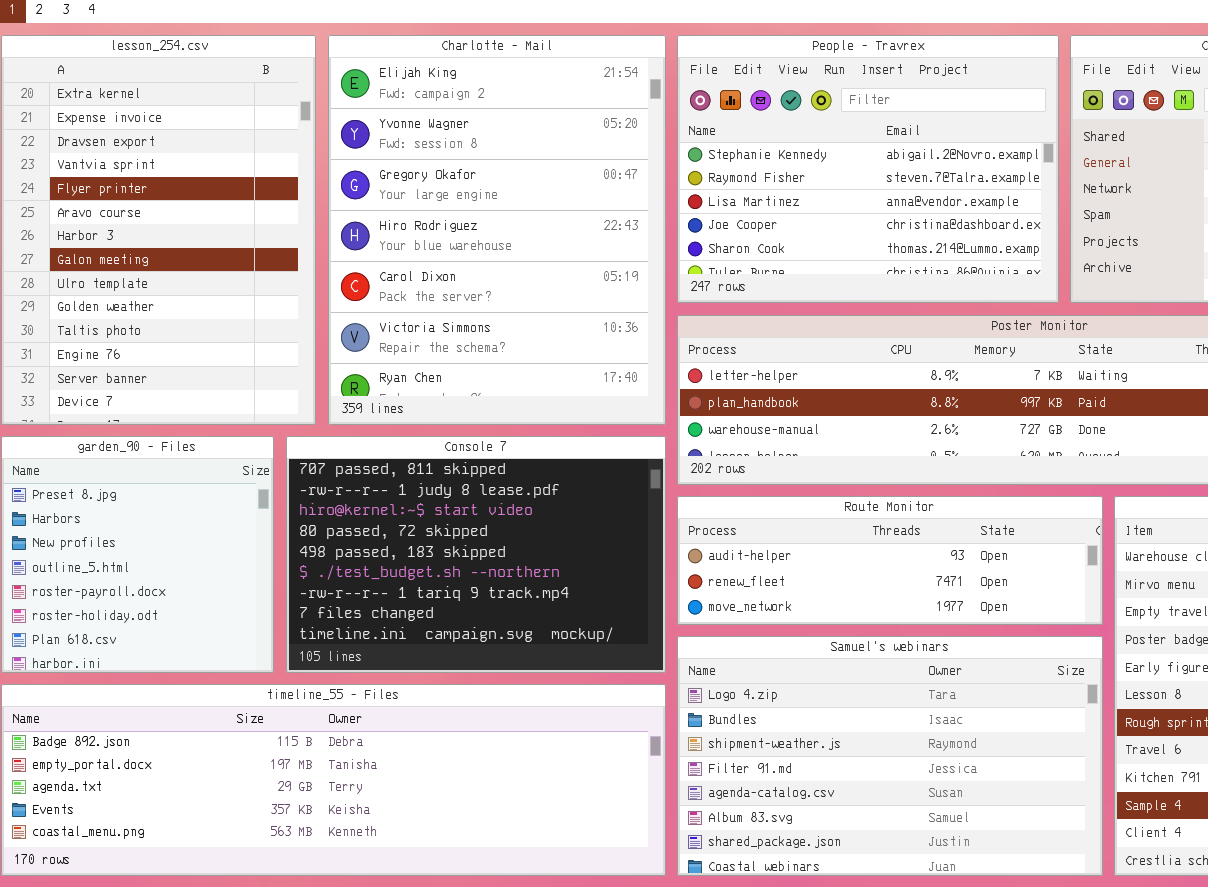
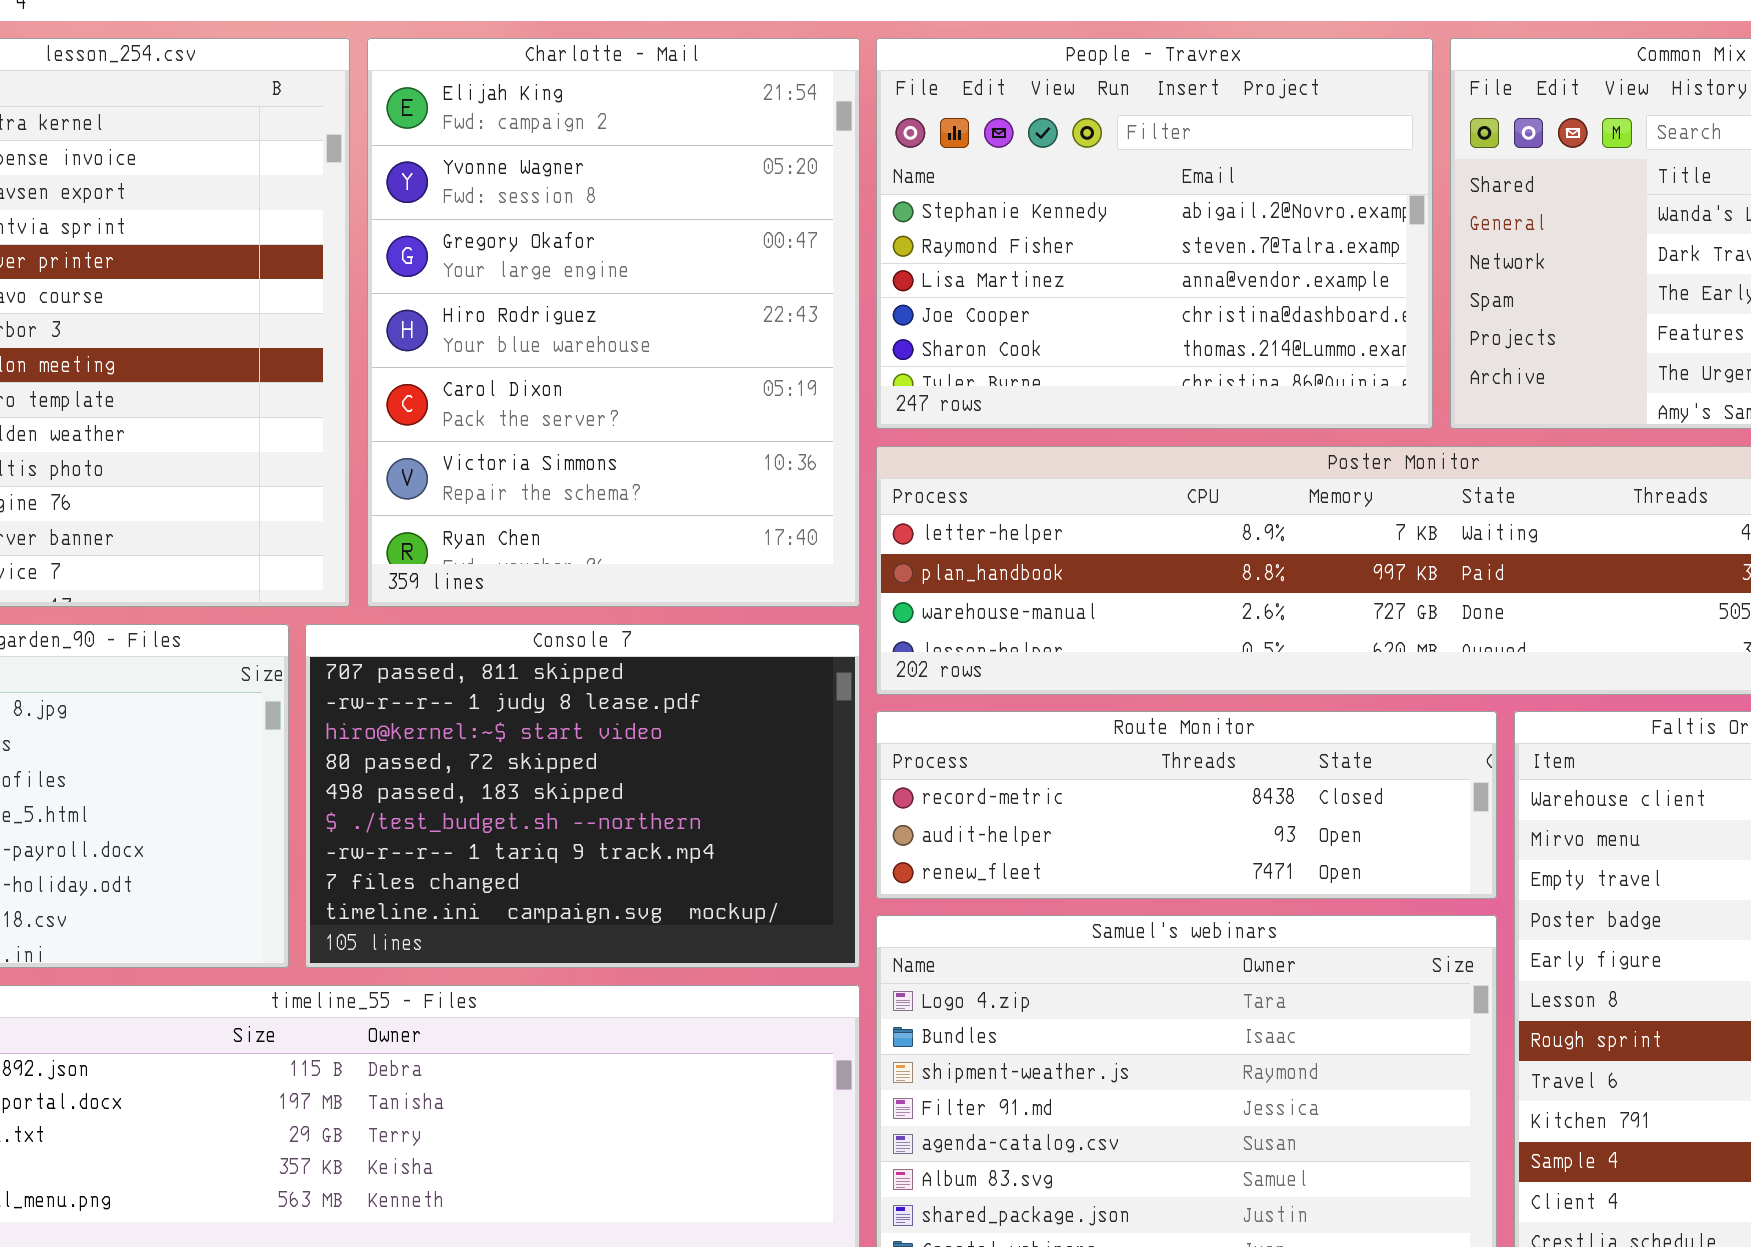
Route Monitor: [677,496,1103,625] -> [876,711,1497,899], scrolled up 1 row

